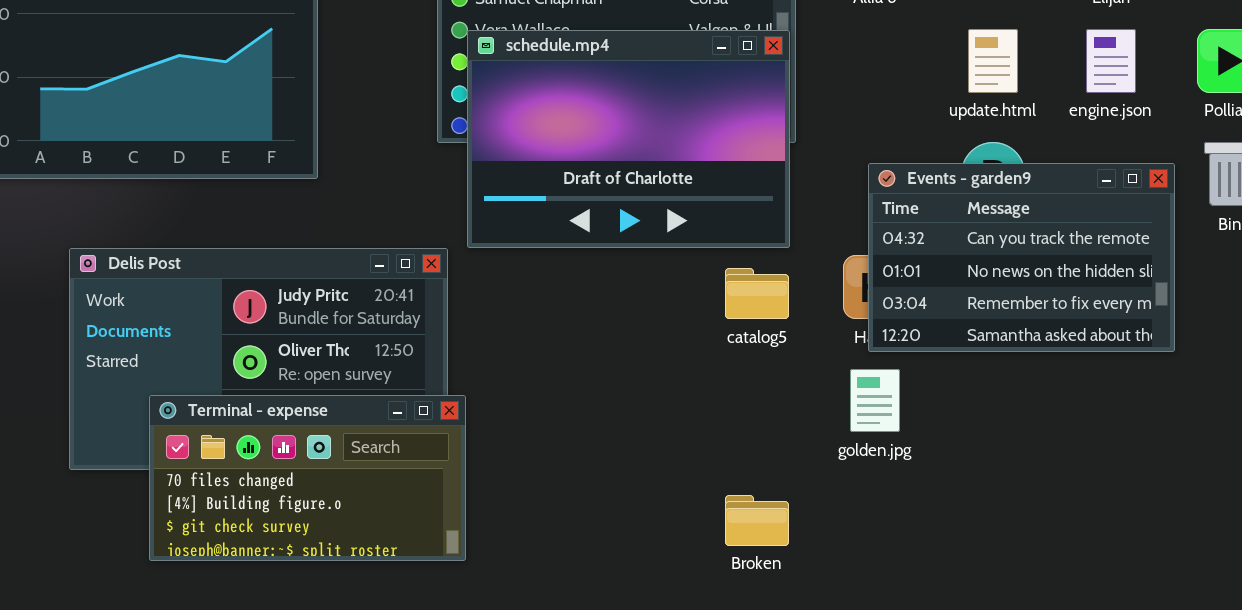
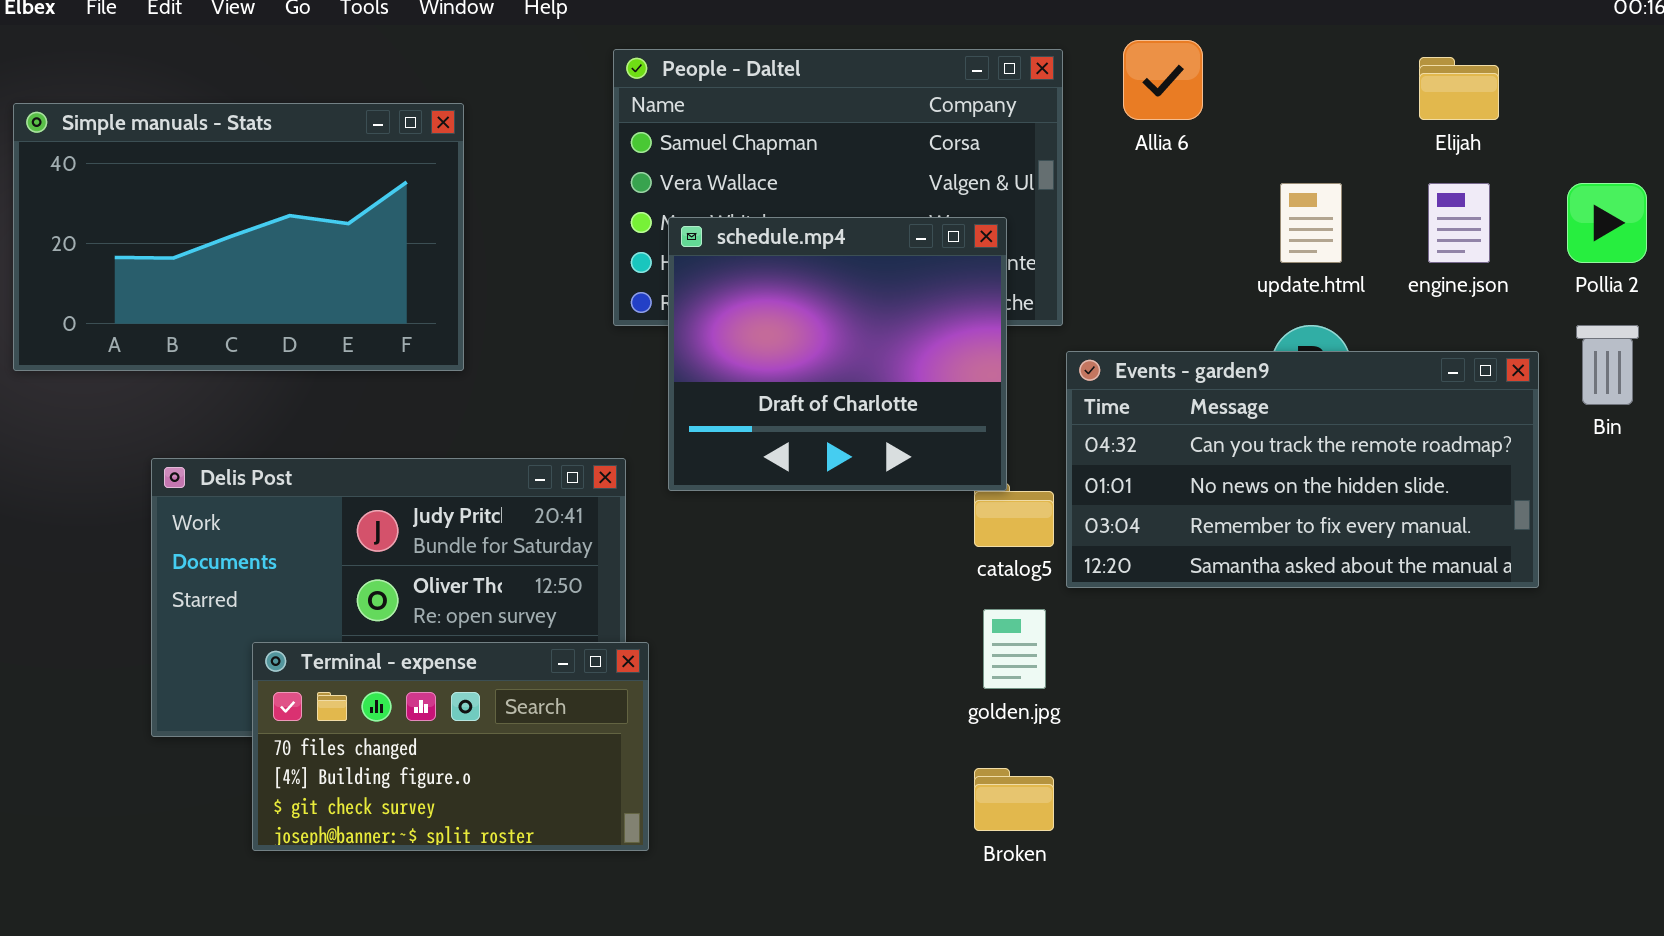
schedule.mp4: [467,30,790,248] -> [668,217,1007,491], moved, resized
Events - garden9: [868,163,1175,352] -> [1066,351,1539,588], resized
golden.jpg: [850,369,900,432] -> [983,609,1046,689], moved

